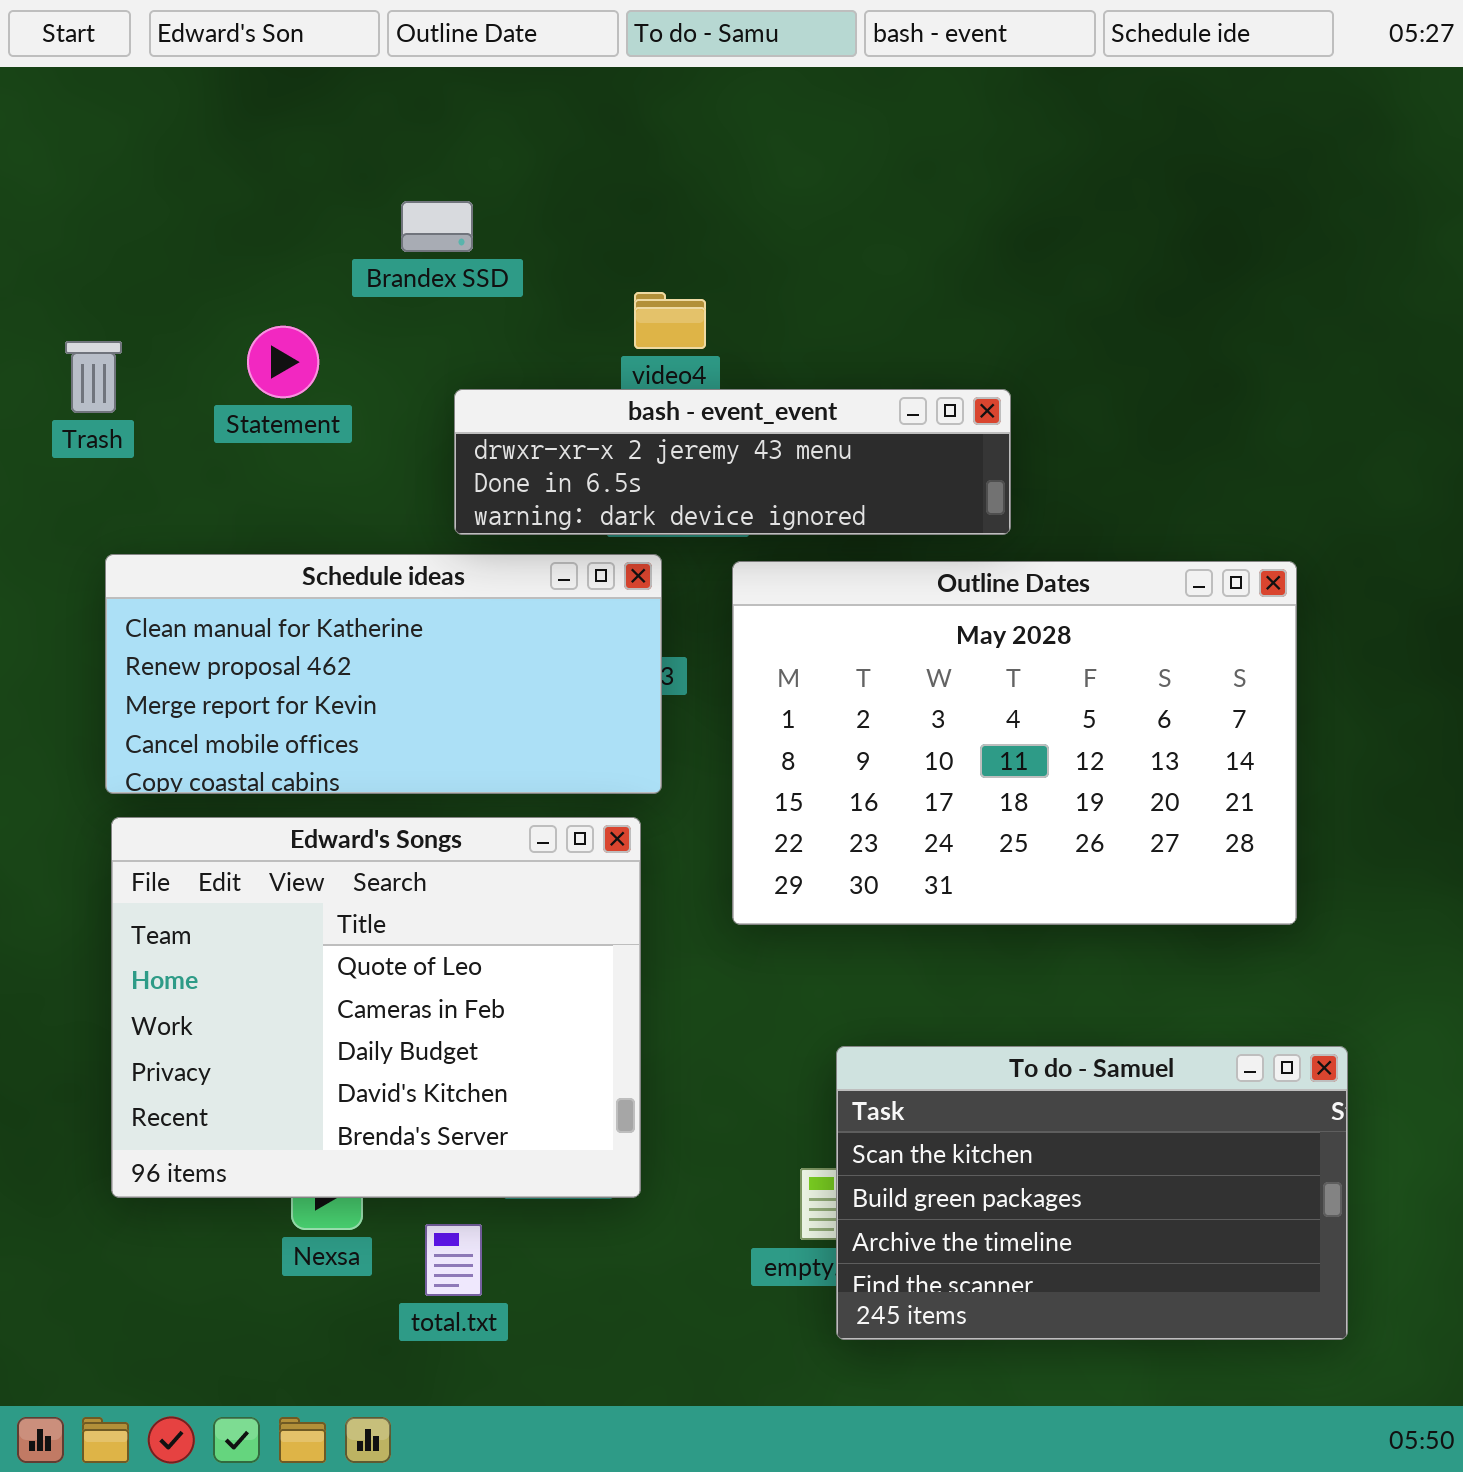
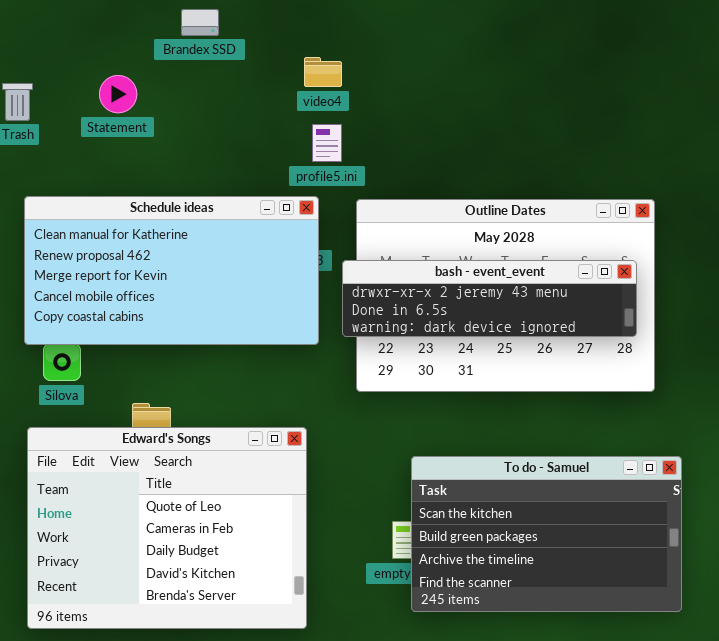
bash - event_event: [454,389,1011,535] -> [342,260,637,337], moved
Schedule ideas: [105,554,662,794] -> [24,196,319,345], resized
Edward's Songs: [111,817,641,1198] -> [27,427,307,629], moved

